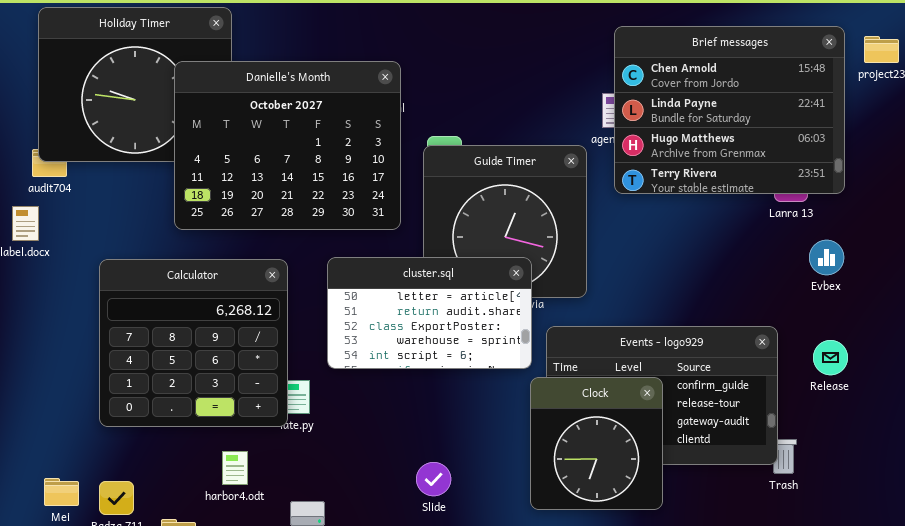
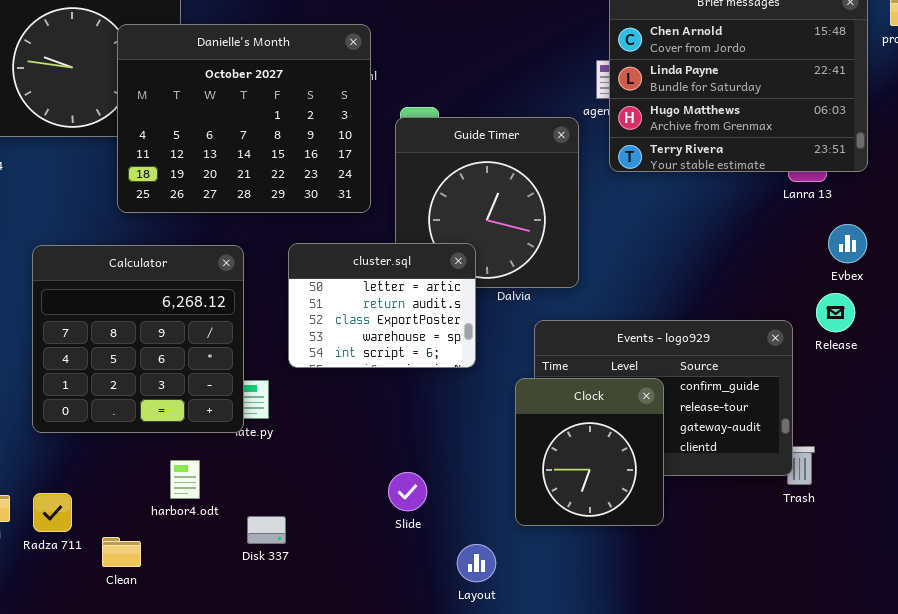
cluster.sql: [327,257,532,369] -> [288,243,476,368], resized
Release: [813,340,848,375] -> [816,293,855,332], moved

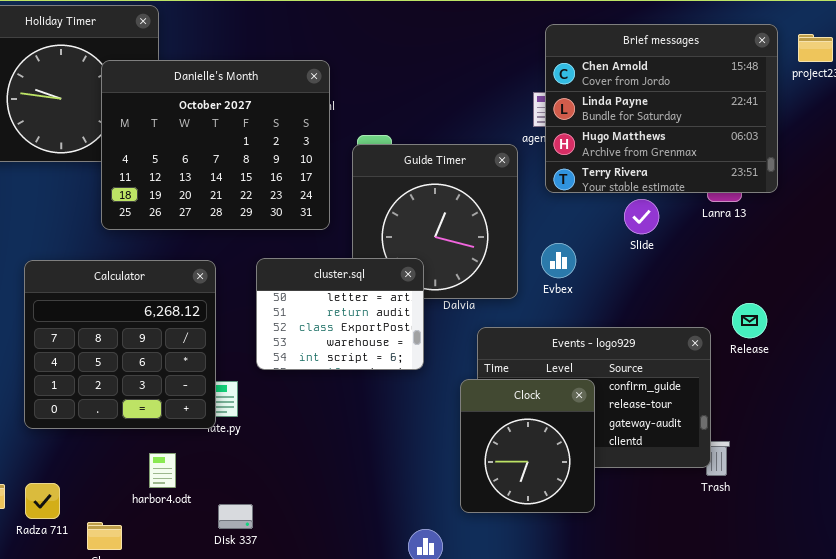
Evbex: [828,224,867,263] -> [541,243,576,278], moved
Slide: [388,472,427,511] -> [624,199,659,234], moved

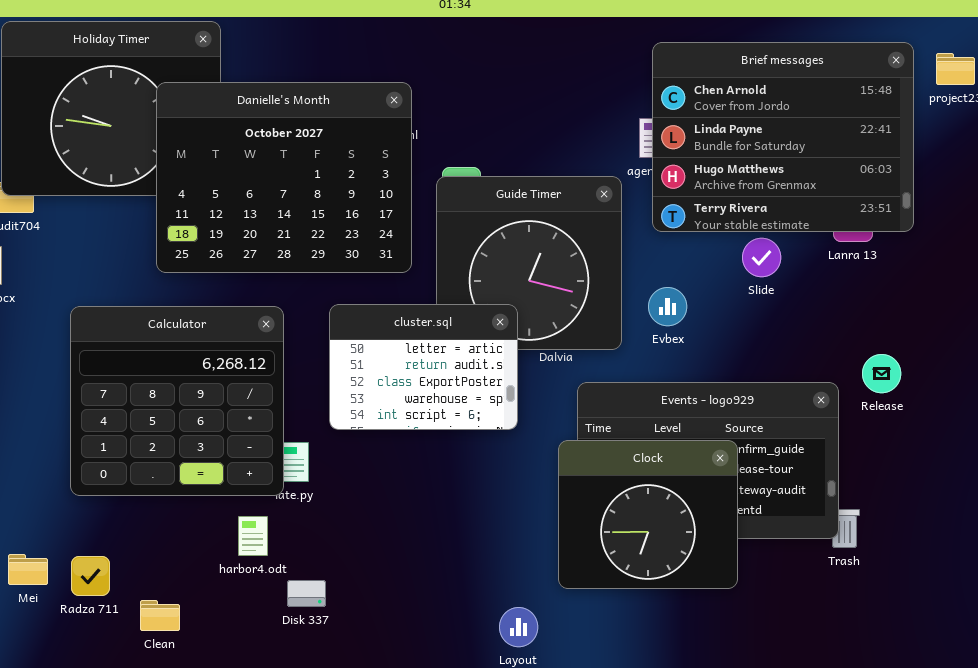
Clock: [460,379,595,513] -> [558,440,738,589], resized
harbor4.odt: [149,453,176,488] -> [238,516,268,556], moved

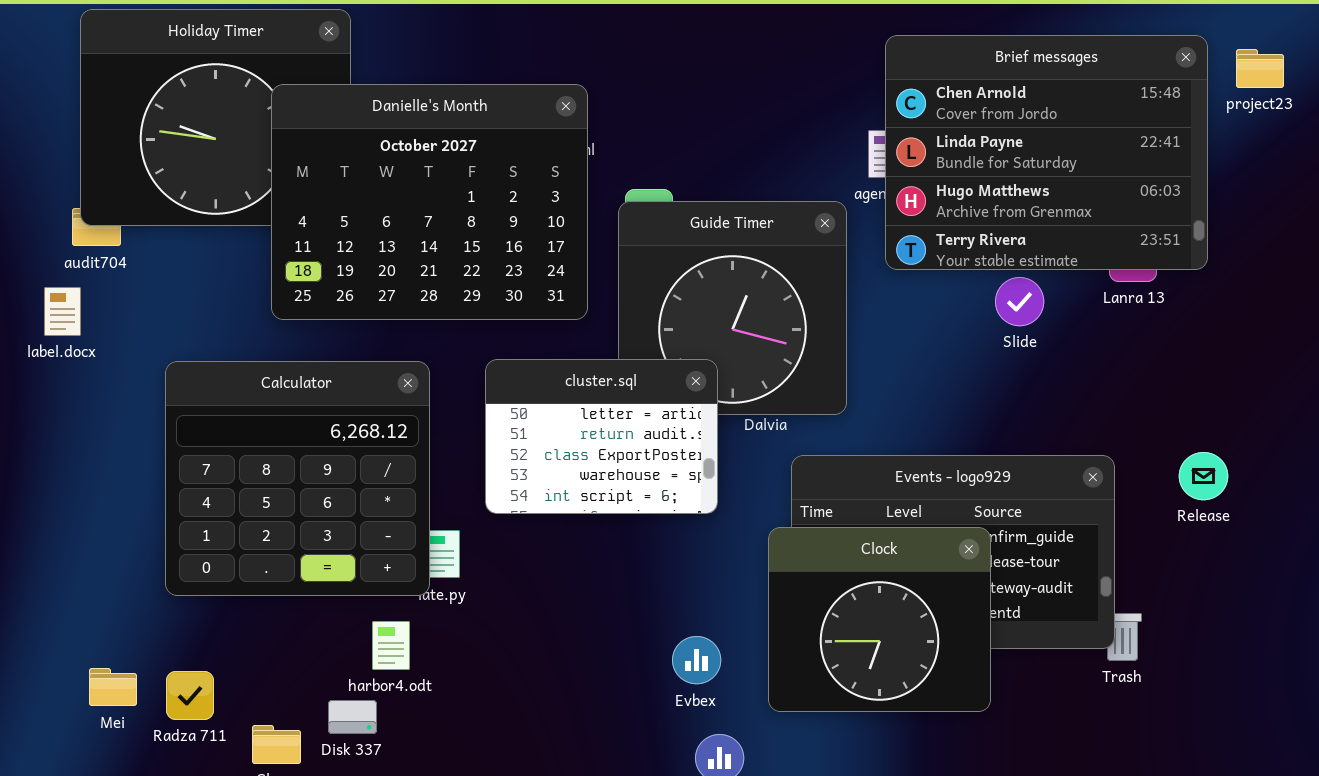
Evbex: [648,287,687,326] -> [672,636,721,684], moved
Release: [862,354,901,393] -> [1179,452,1228,500], moved
Disk 337: [287,580,326,607] -> [328,700,377,734], moved

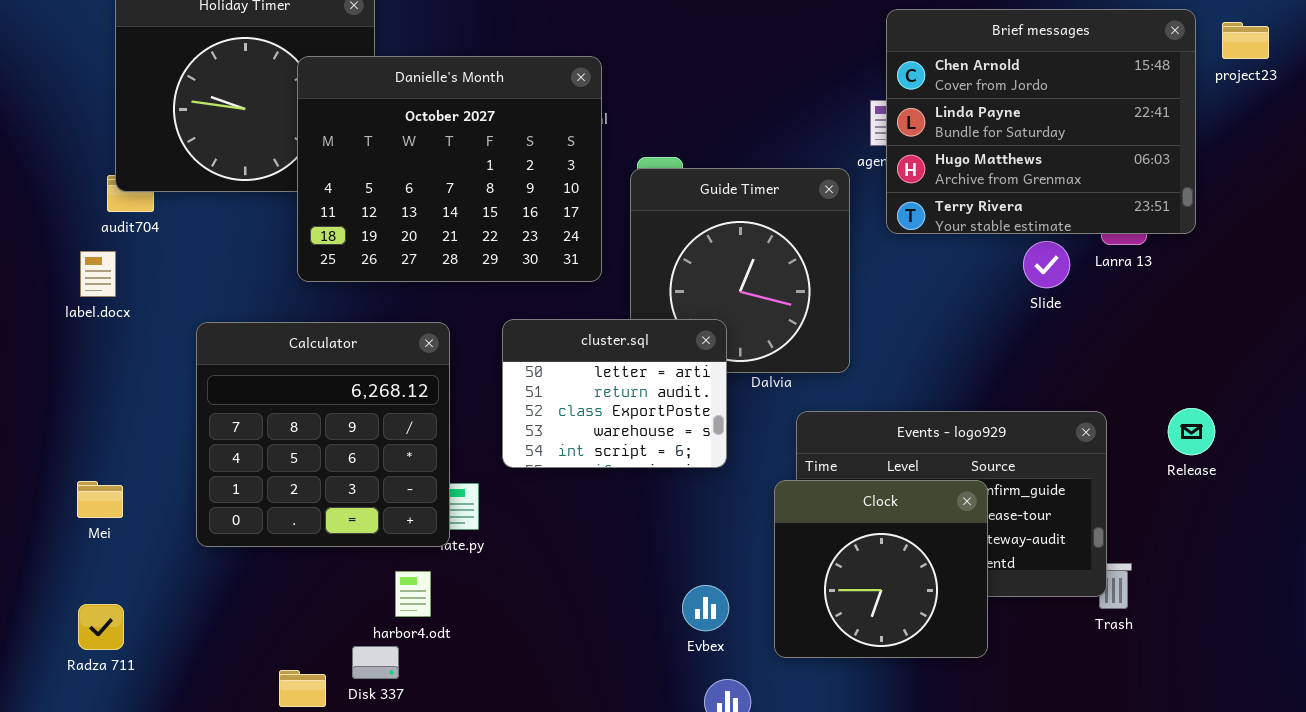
Slide: [995,277,1044,326] -> [1023,241,1070,288], moved
Mei: [89,668,137,706] -> [77,481,123,518], moved
Radza 711: [166,671,214,720] -> [78,604,124,650], moved

